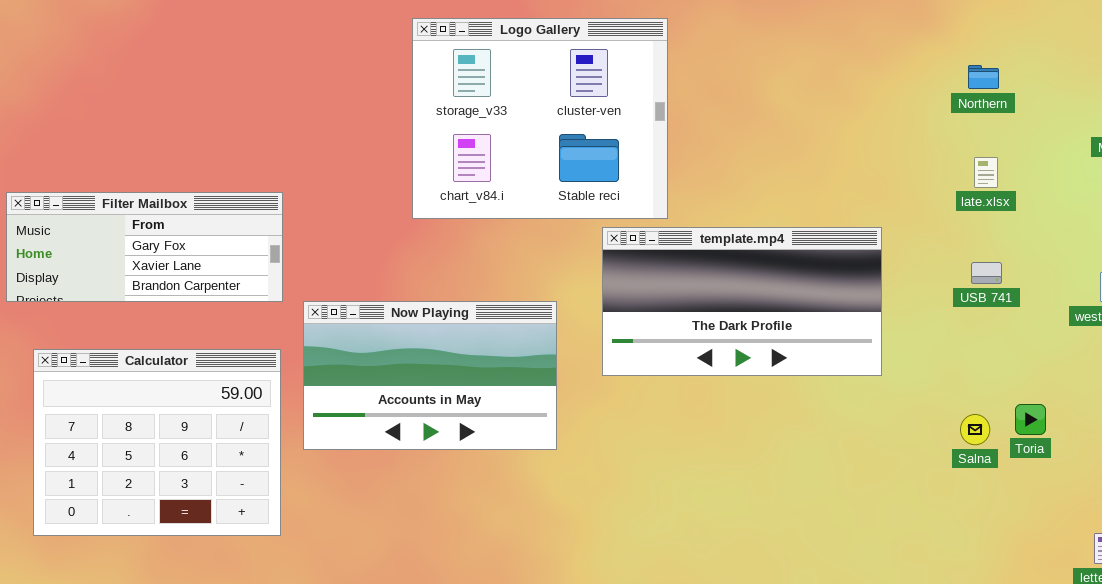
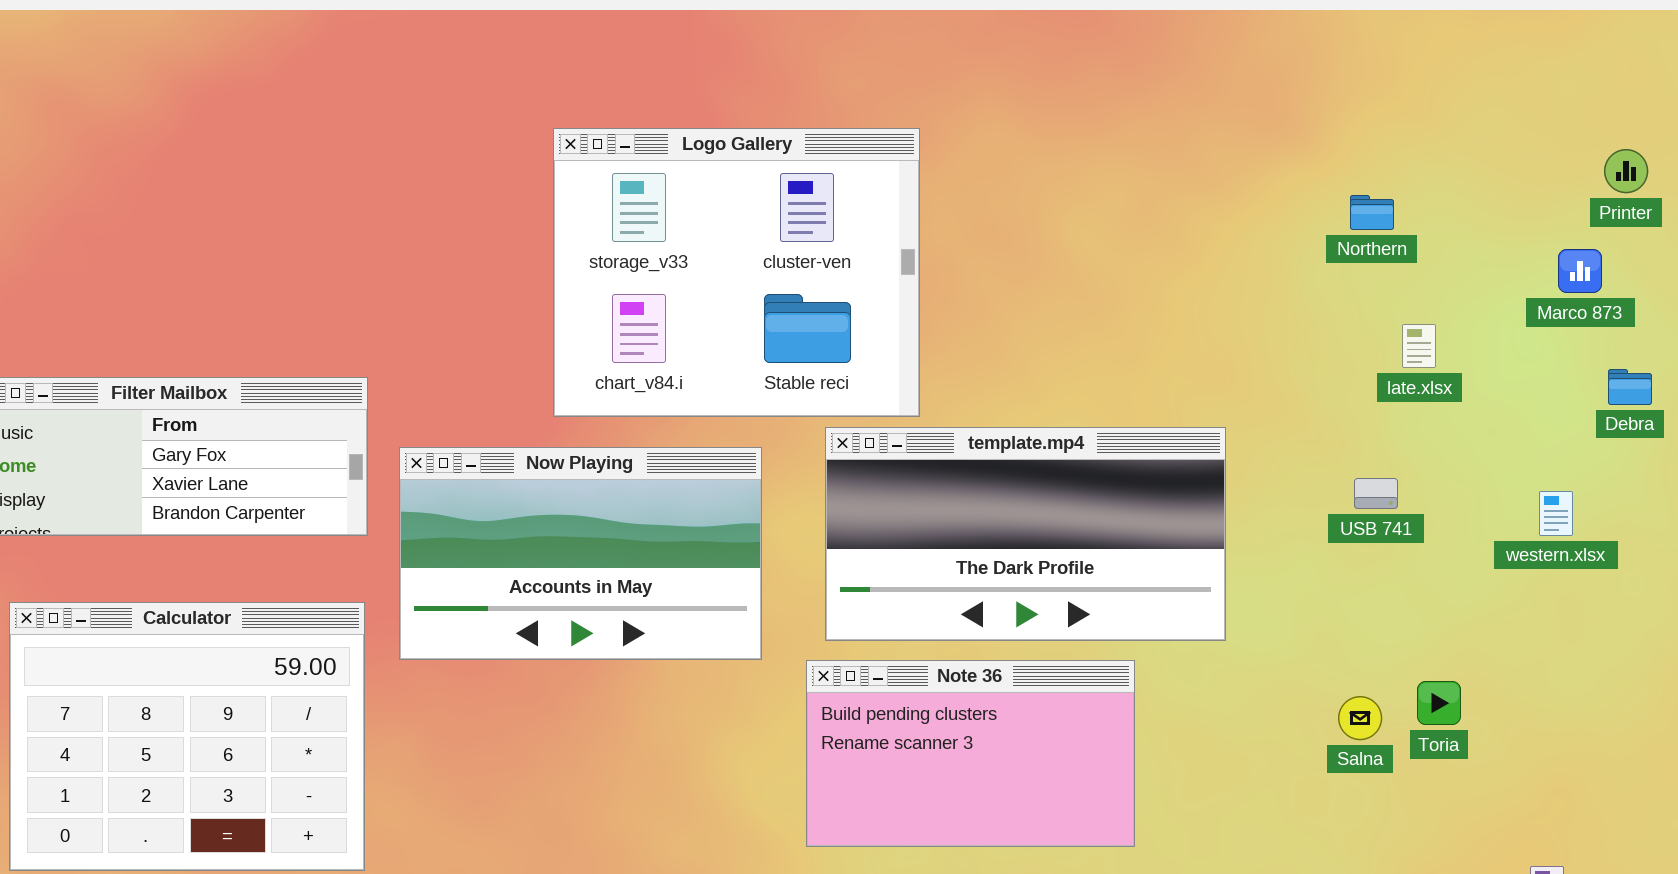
late.xlsx: [974,157,998,188] -> [1402,324,1436,368], moved
Now Playing: [303,301,557,450] -> [399,447,762,660], moved
Note 36: none -> [806,660,1135,847], opened

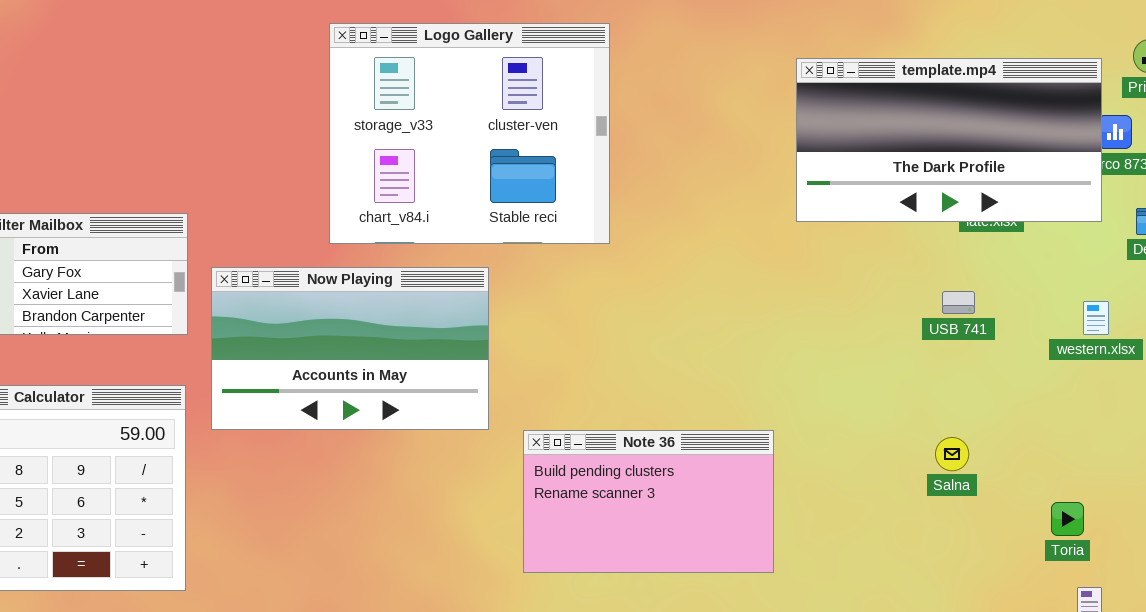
template.mp4: [825,427,1226,641] -> [796,58,1102,222], moved
Toria: [1417,681,1461,725] -> [1051,502,1084,536], moved
Salna: [1338,696,1382,740] -> [935,437,969,471], moved

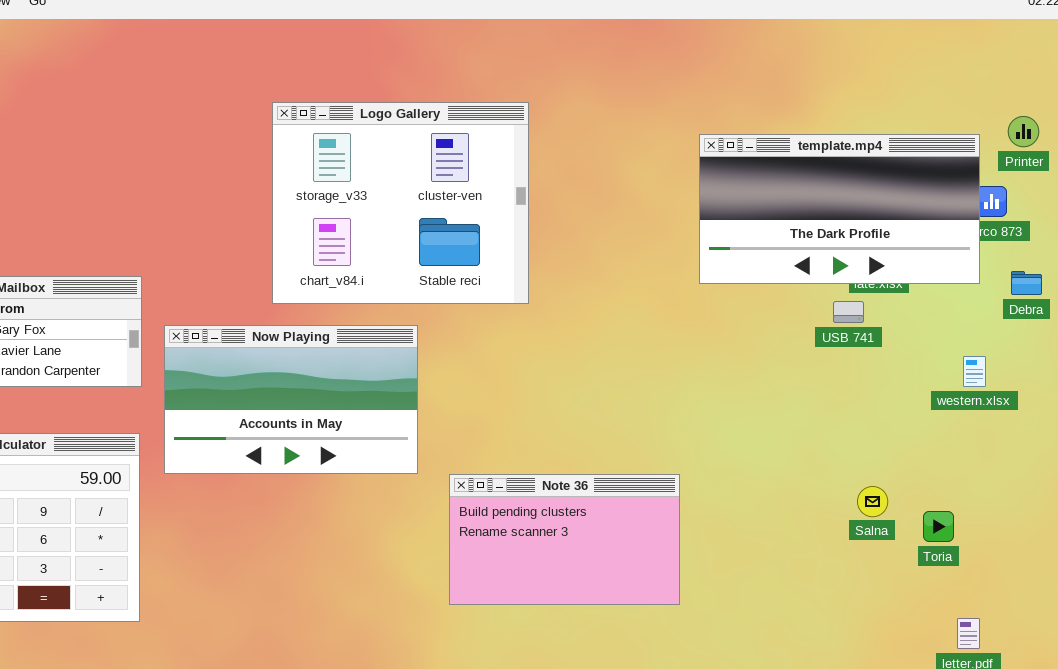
USB 741: [942,291,975,314] -> [833,301,864,323], moved
Salna: [935,437,969,471] -> [857,486,888,517], moved
Toria: [1051,502,1084,536] -> [923,511,954,542], moved

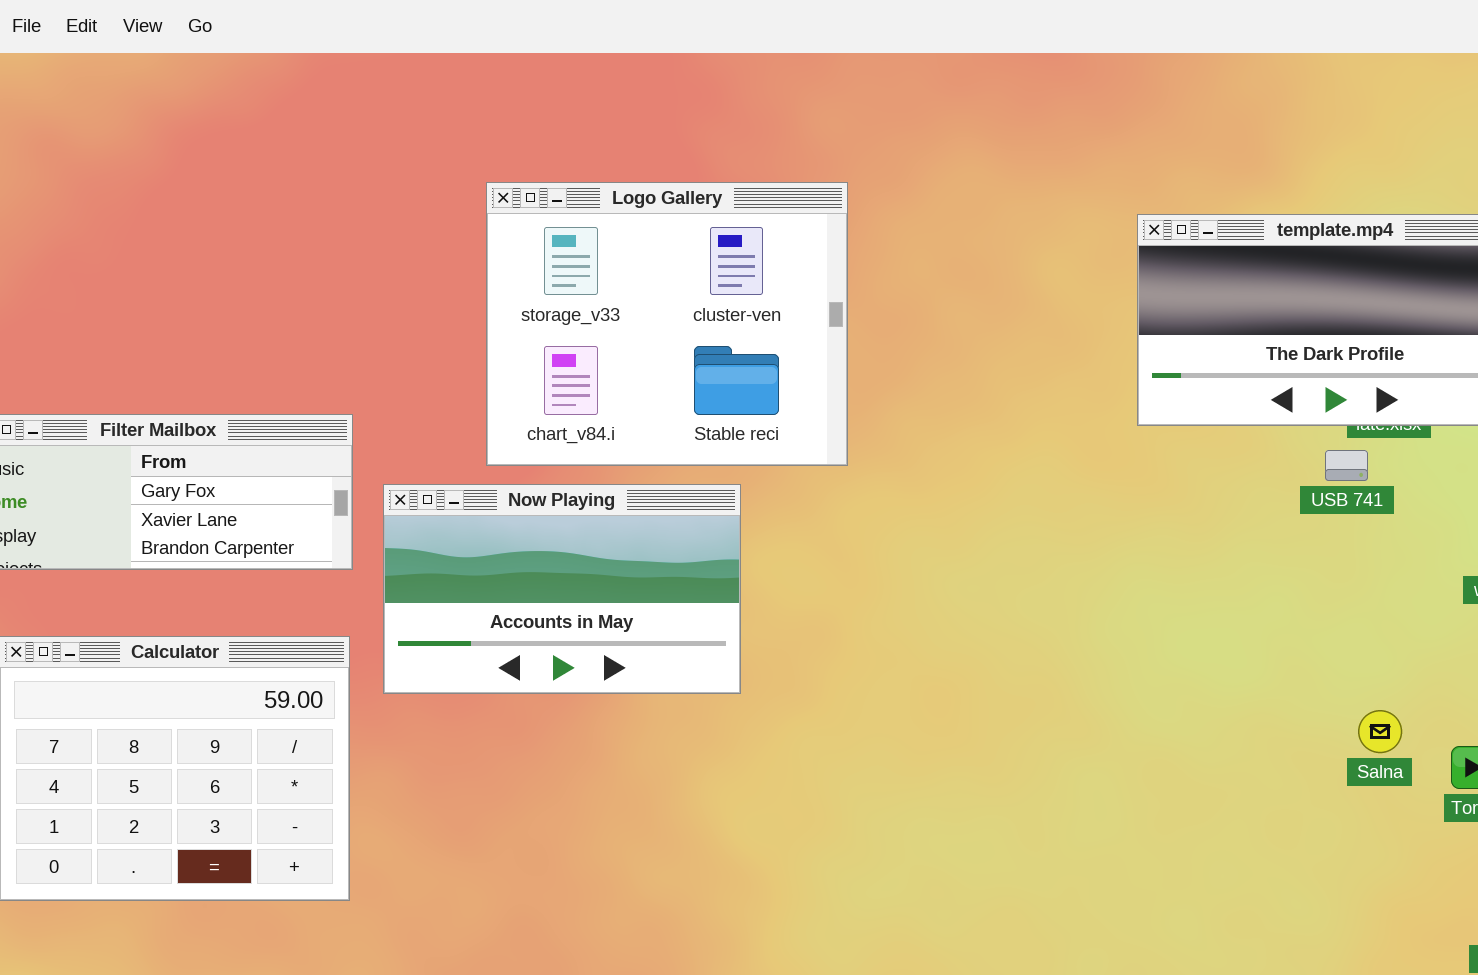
Logo Gallery: [272,102,529,304] -> [486,182,848,466], moved
Note 36: [449,474,680,605] -> none, closed

